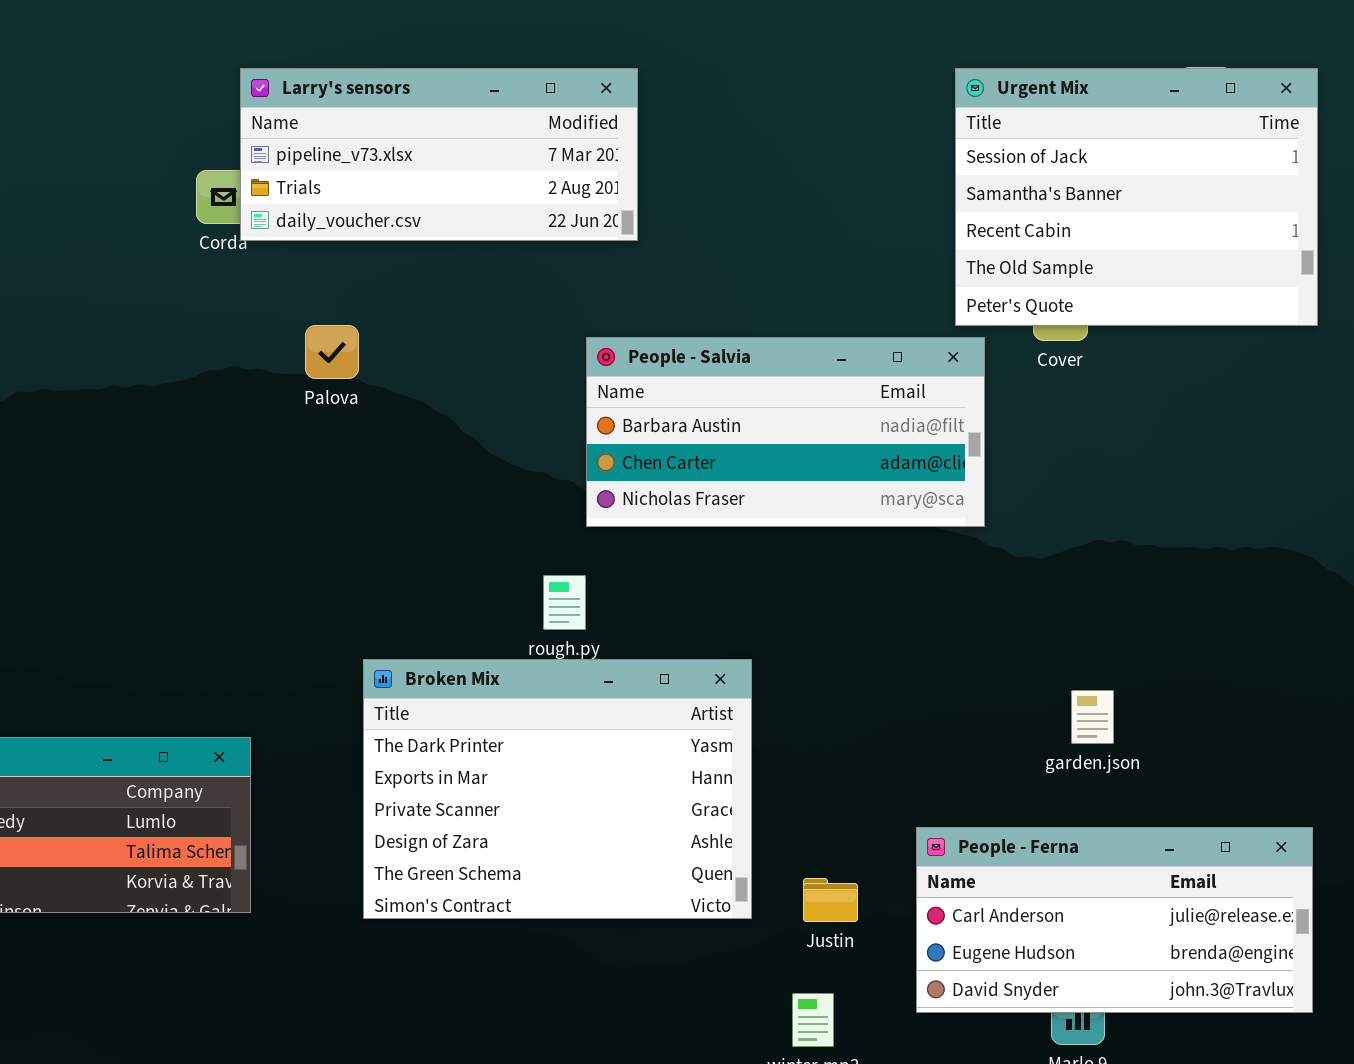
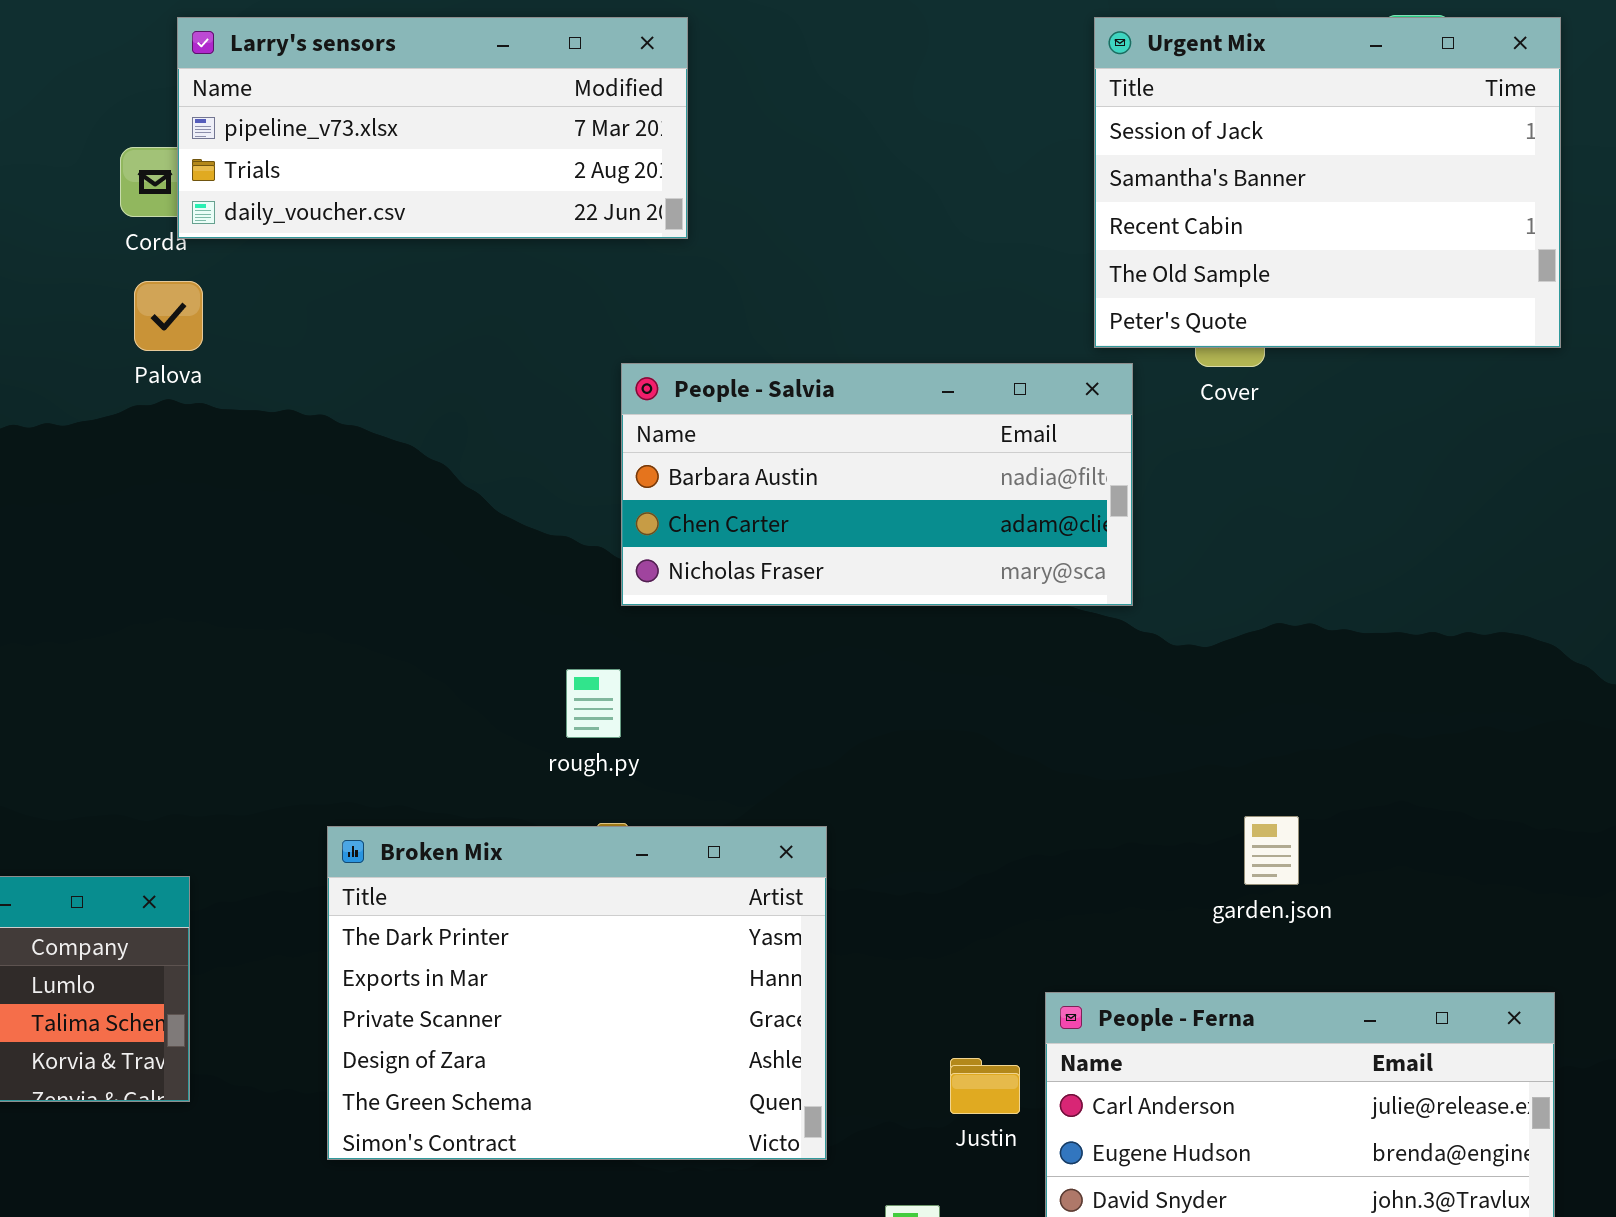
Palova: [305,325,359,379] -> [134,281,203,351], moved
Broken Mix: [363,659,752,919] -> [327,826,827,1160], moved
Justin: [803,878,858,922] -> [950,1058,1020,1114], moved

